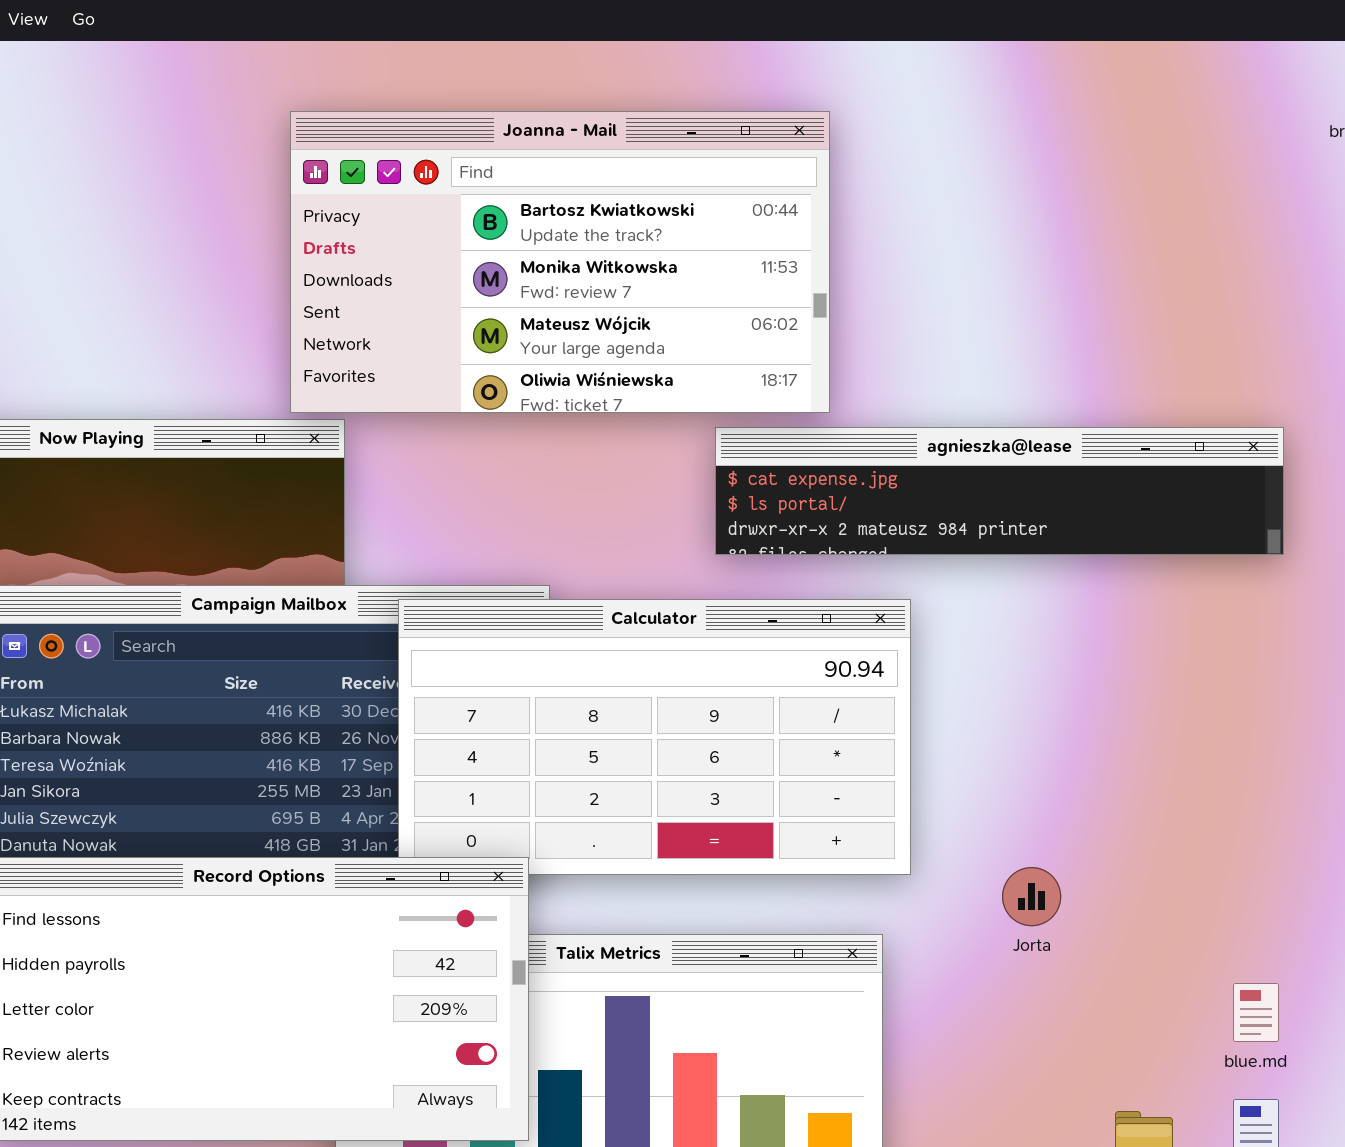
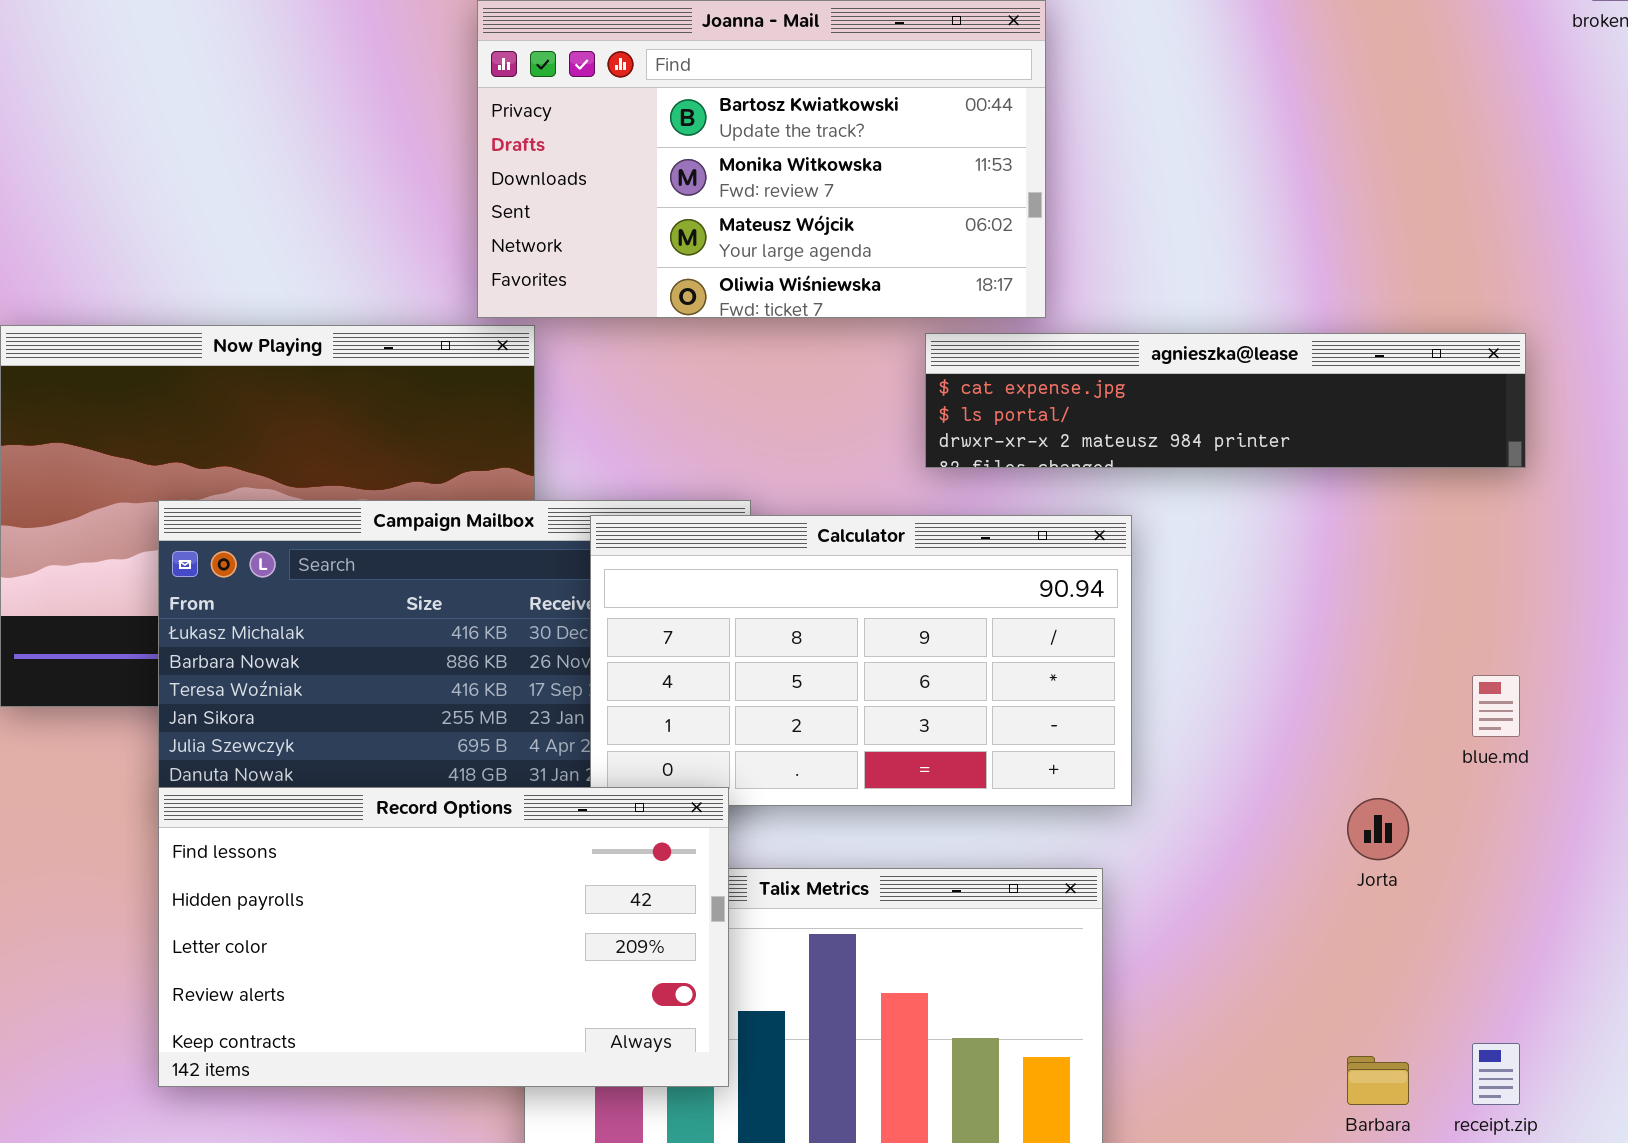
Jorta: [1002,867,1061,926] -> [1347,798,1409,860], moved
blue.md: [1233,983,1279,1042] -> [1472,675,1520,737], moved

